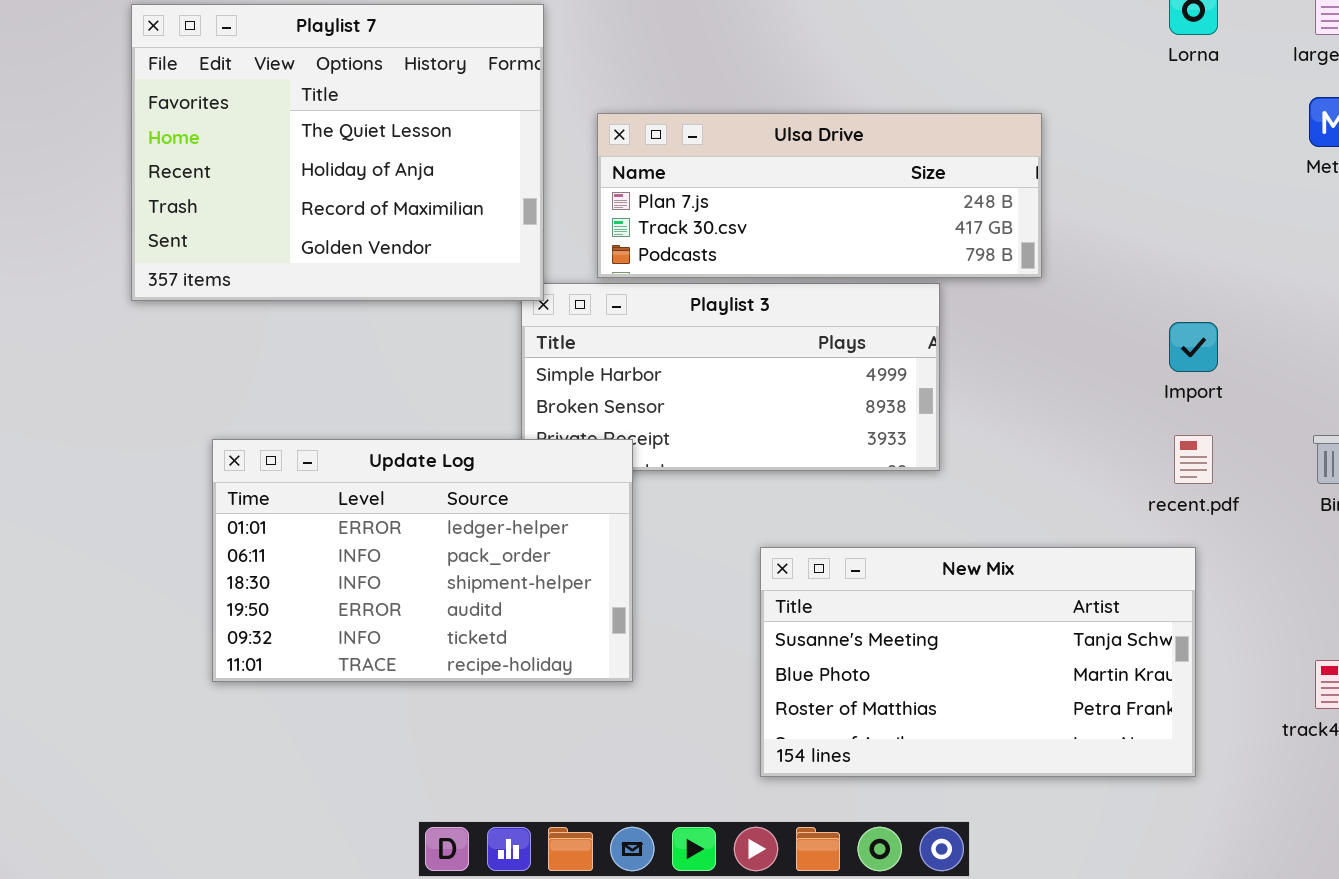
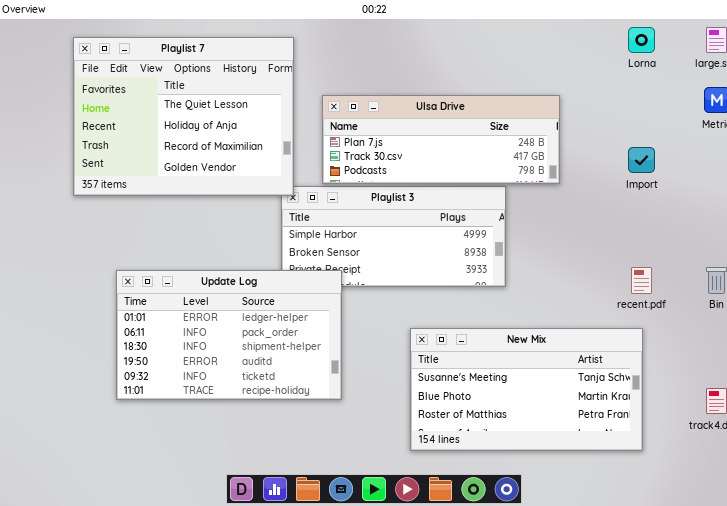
Import: [1169,322,1218,372] -> [628,147,655,173], moved

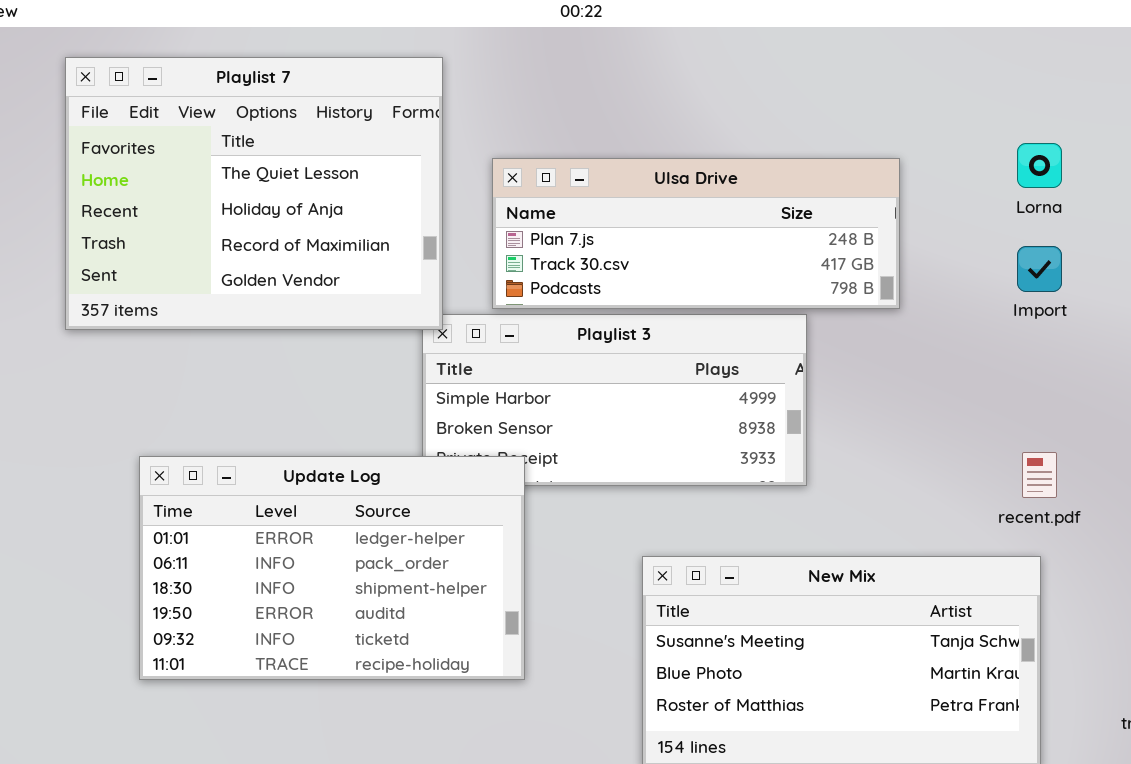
Lorna: [628,27,655,53] -> [1017,143,1062,188], moved

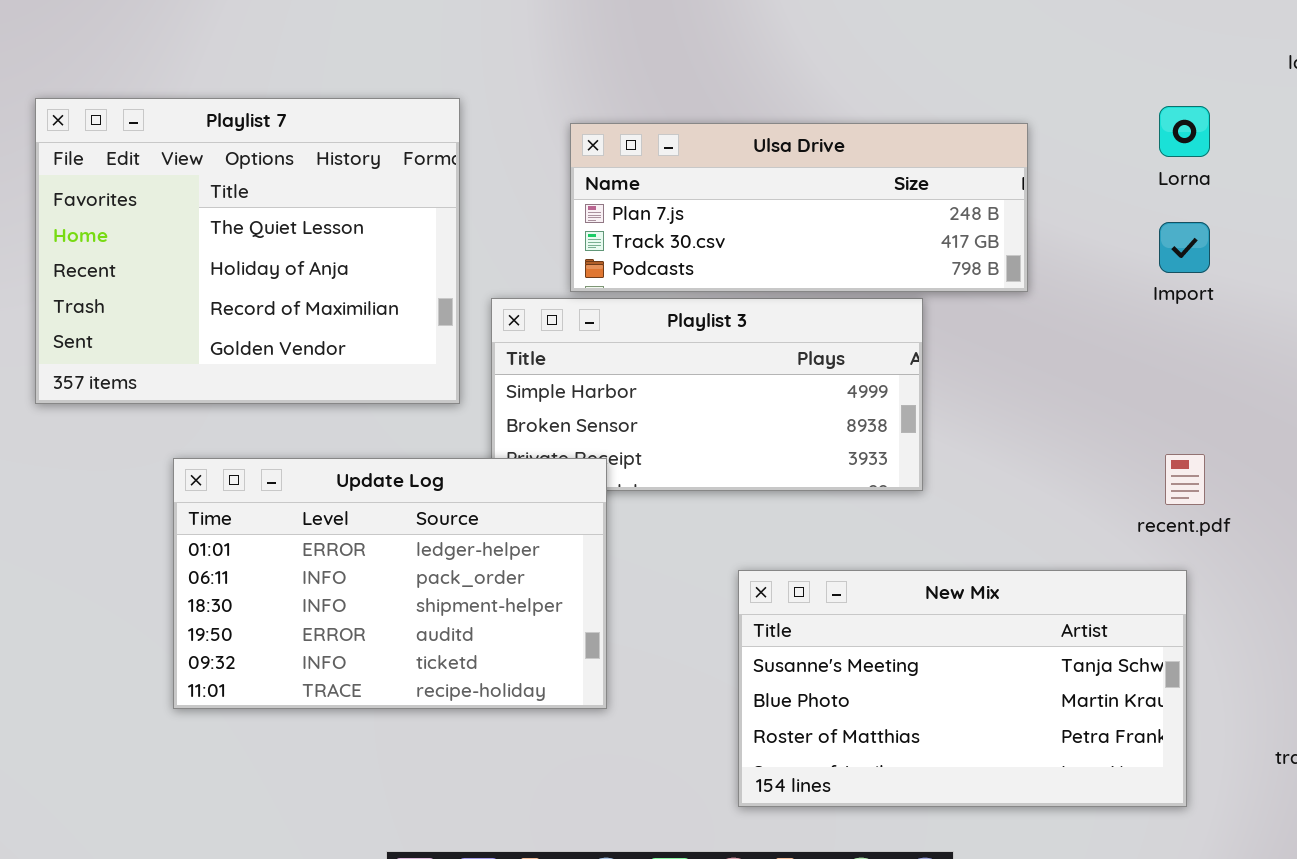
Playlist 7: [65,57,443,330] -> [35,98,460,404], moved

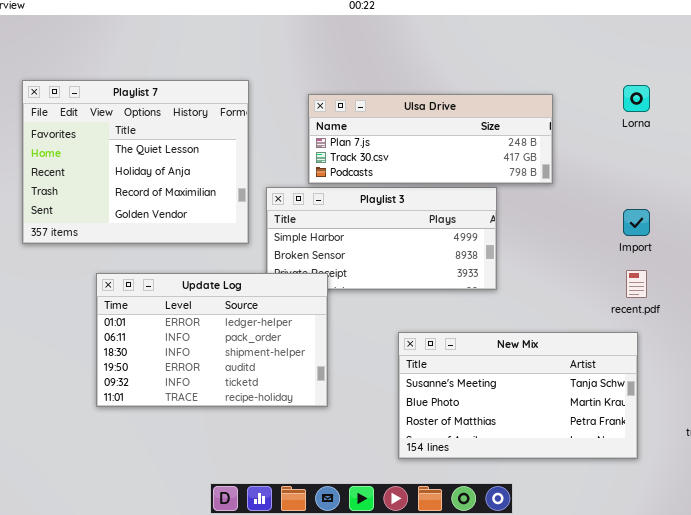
Import: [1159,222,1210,273] -> [623,209,650,236], moved

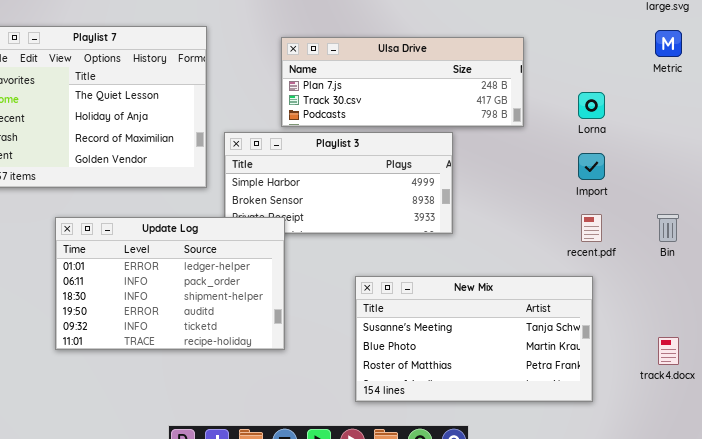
Lorna: [623,85,650,112] -> [578,92,605,119], moved
Ulsa Drive: [308,94,553,184] -> [281,37,524,127], moved

